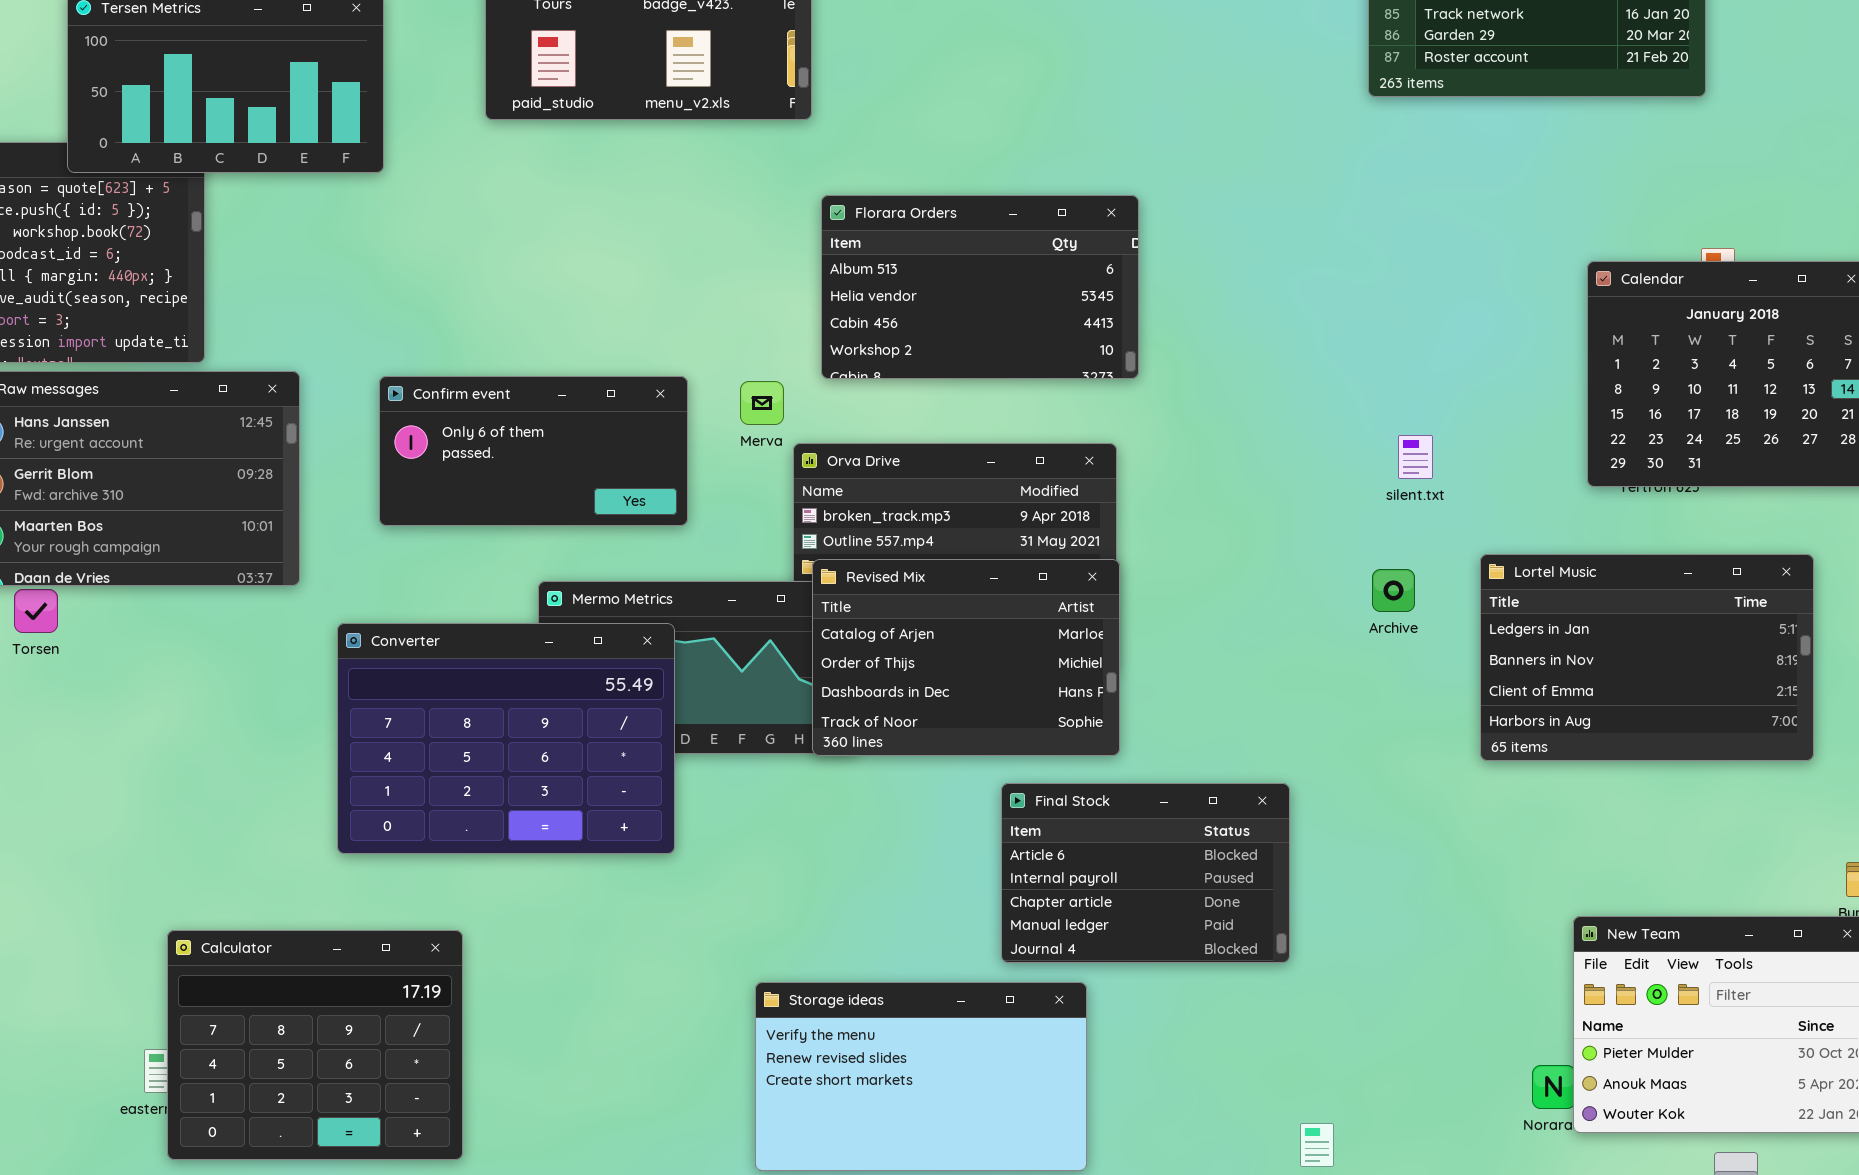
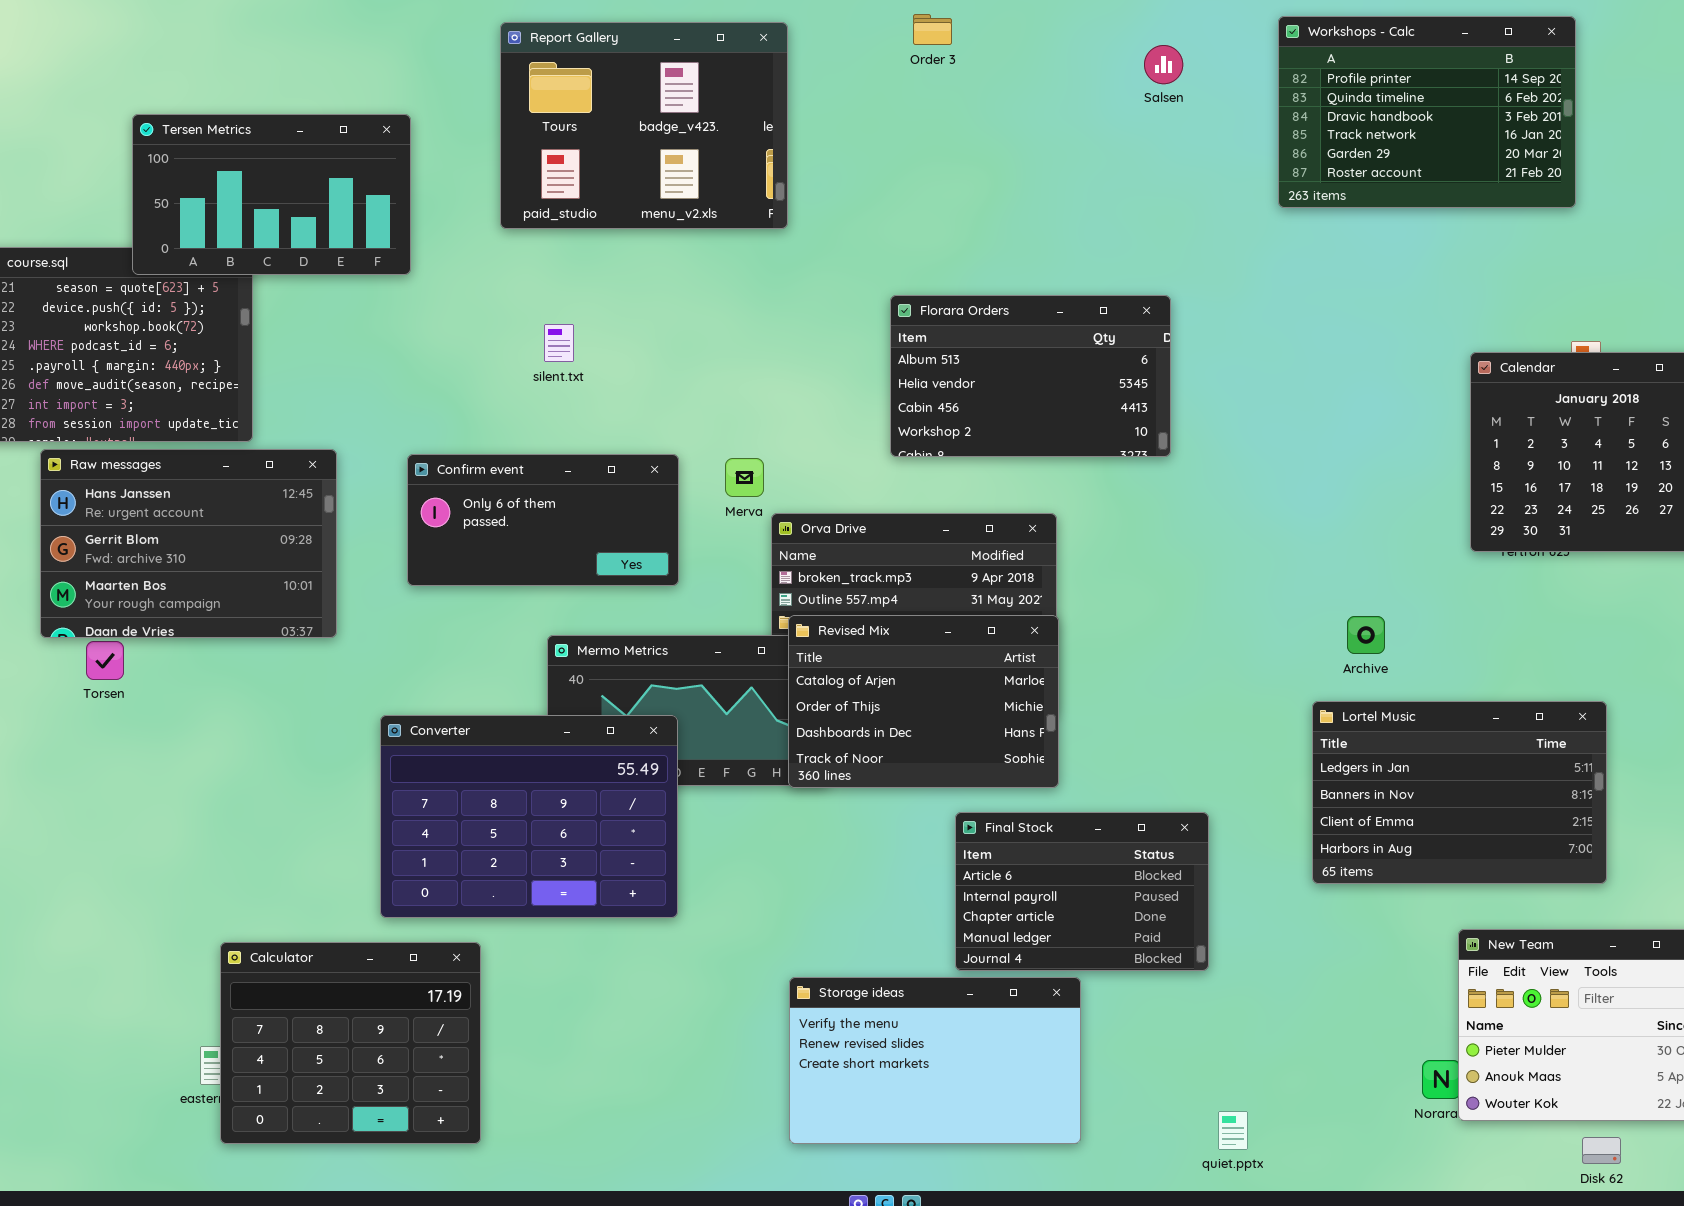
Florara Orders: [821,195,1139,379] -> [890,295,1171,457], moved
silent.txt: [1398,435,1433,479] -> [544,324,574,362], moved
Lortel Music: [1480,554,1814,761] -> [1312,701,1607,884], moved
Archive: [1372,569,1415,612] -> [1347,616,1385,654], moved
Converter: [337,623,675,854] -> [380,715,678,918], moved
Storage ideas: [755,982,1087,1171] -> [789,977,1081,1144], moved

